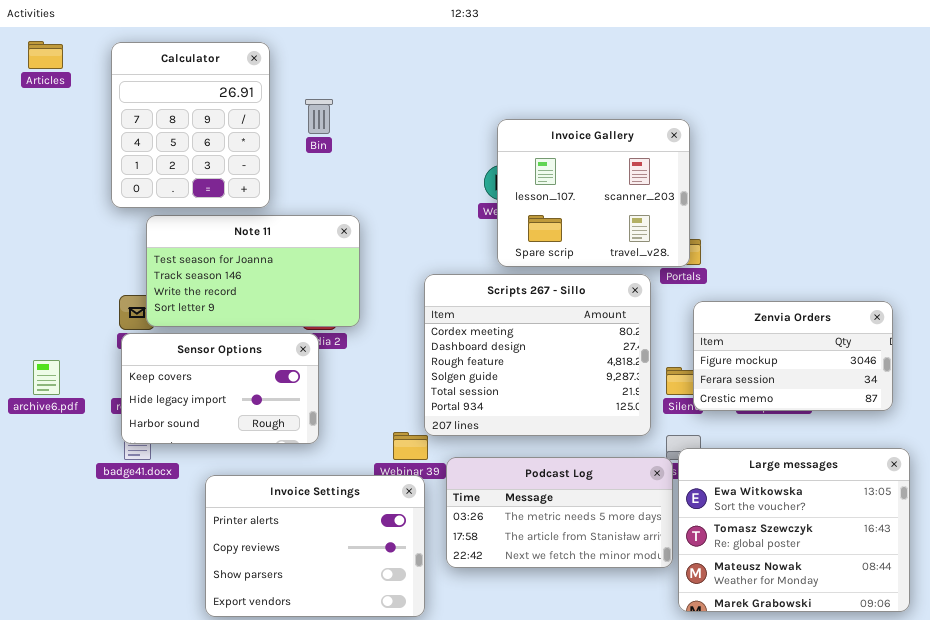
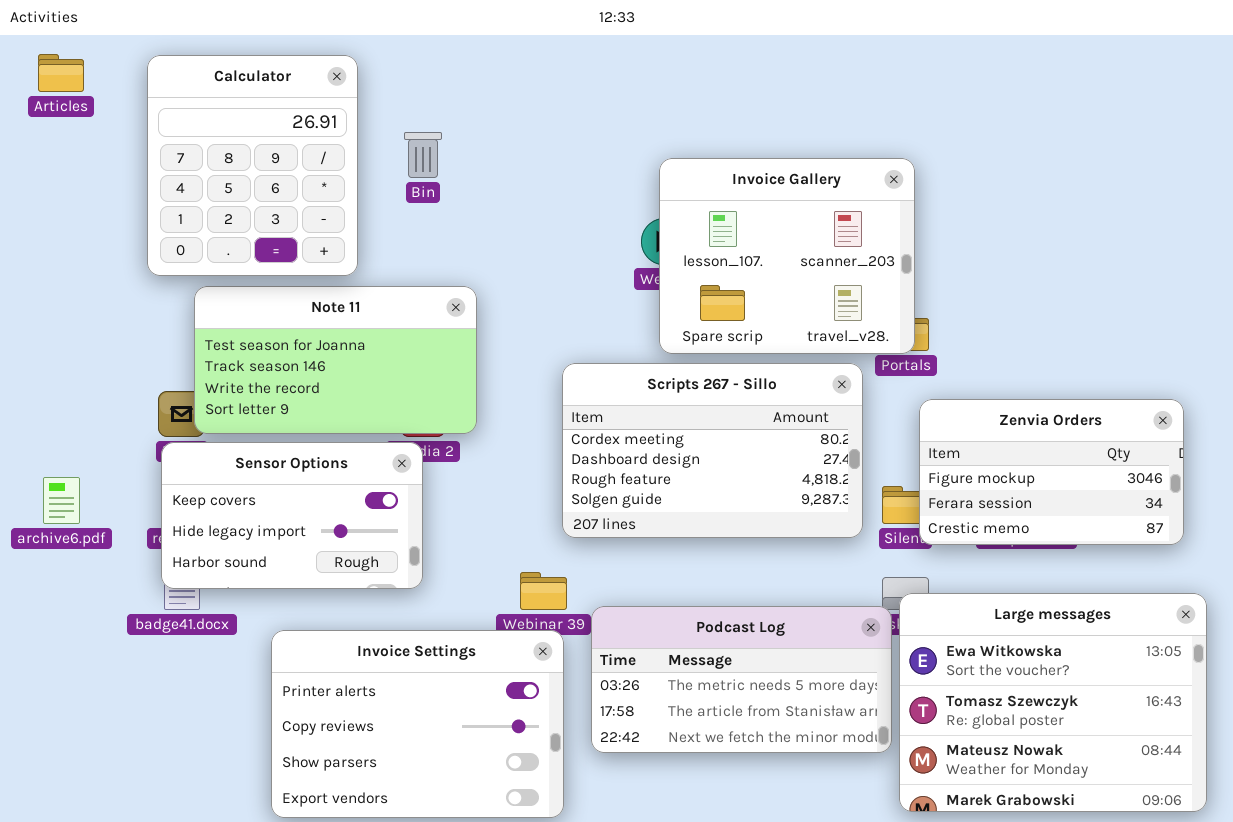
Scripts 267 - Sillo: [424,274,651,436] -> [562,363,863,538], resized

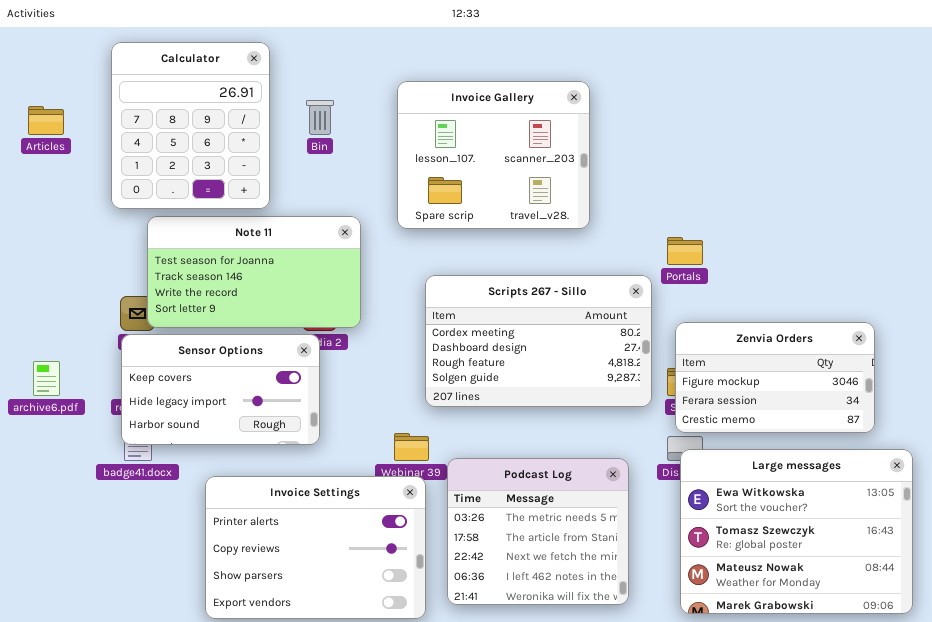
Articles: [38,54,84,92] -> [28,106,64,135], moved
Invoice Gallery: [659,158,915,354] -> [397,81,590,229], moved
Zenvia Orders: [919,399,1184,545] -> [675,322,875,433], moved
Podcast Log: [591,606,892,753] -> [447,458,629,605], resized

